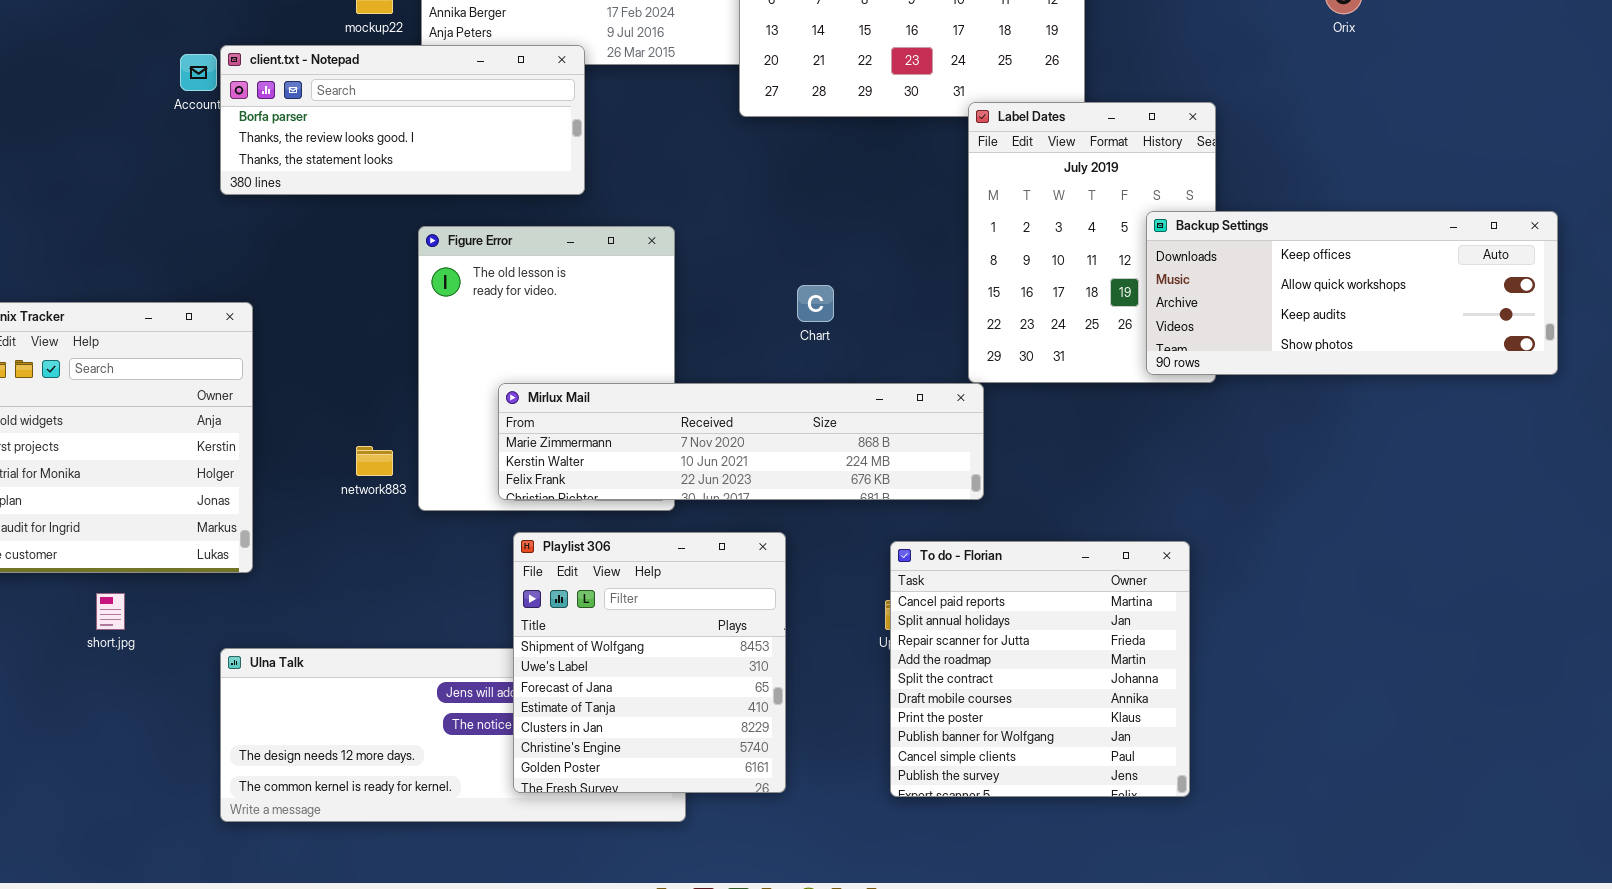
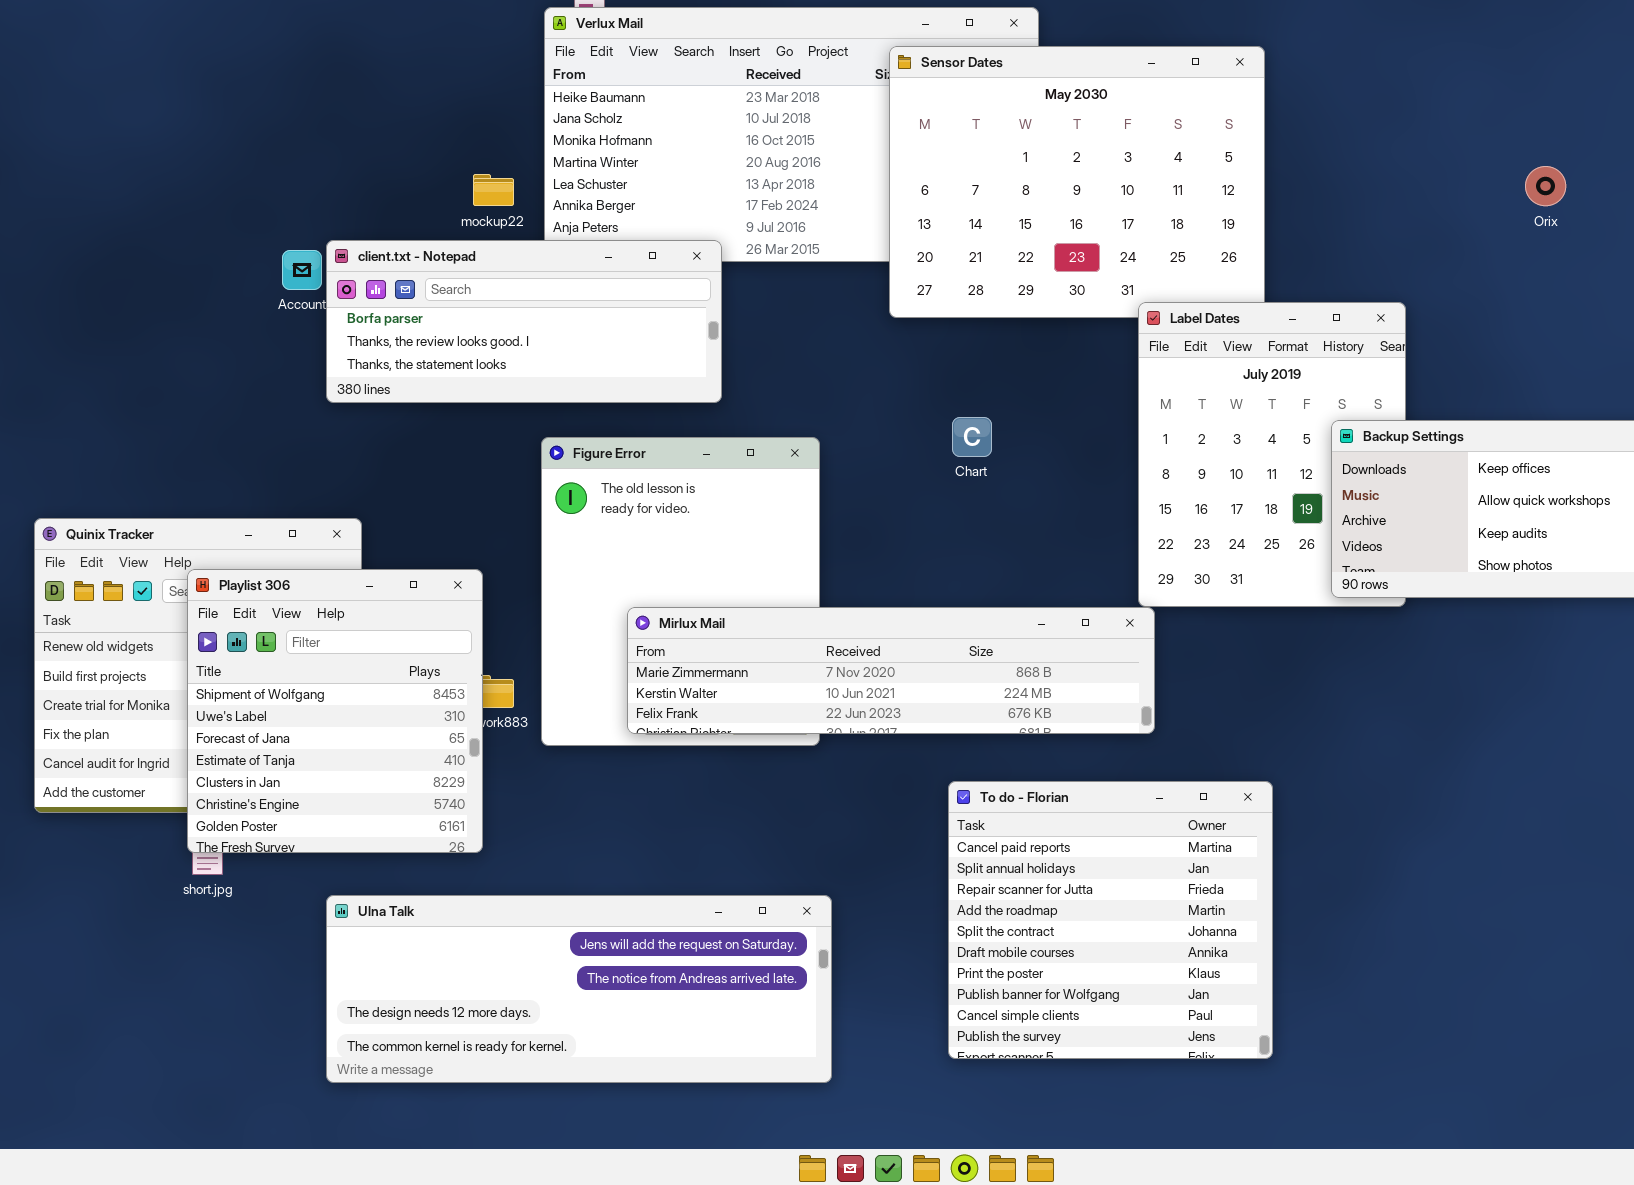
Chart: [797,285,834,322] -> [952,417,992,457], moved
Playlist 306: [513,532,786,793] -> [187,569,483,853], moved
To do - Florian: [890,541,1190,797] -> [948,781,1273,1059], moved

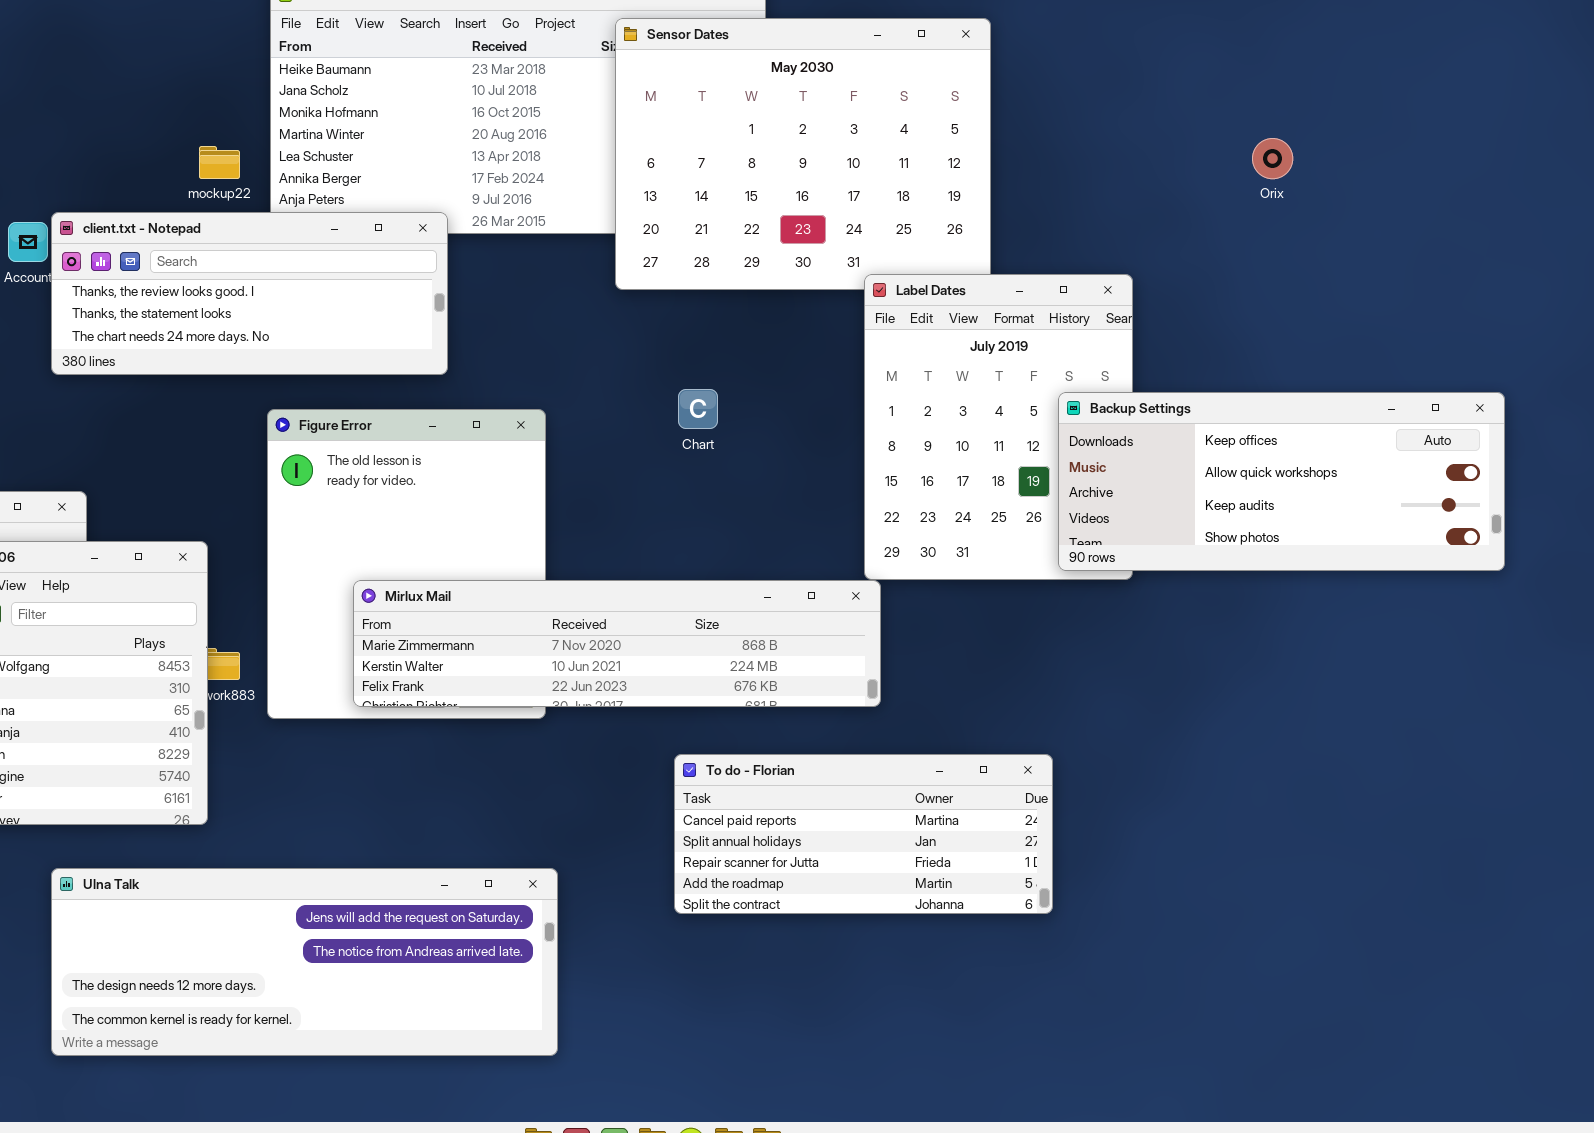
client.txt - Notepad: [326,240,722,403] -> [51,212,448,375], scrolled down 1 row
To do - Florian: [948,781,1273,1059] -> [674,754,1053,914], resized

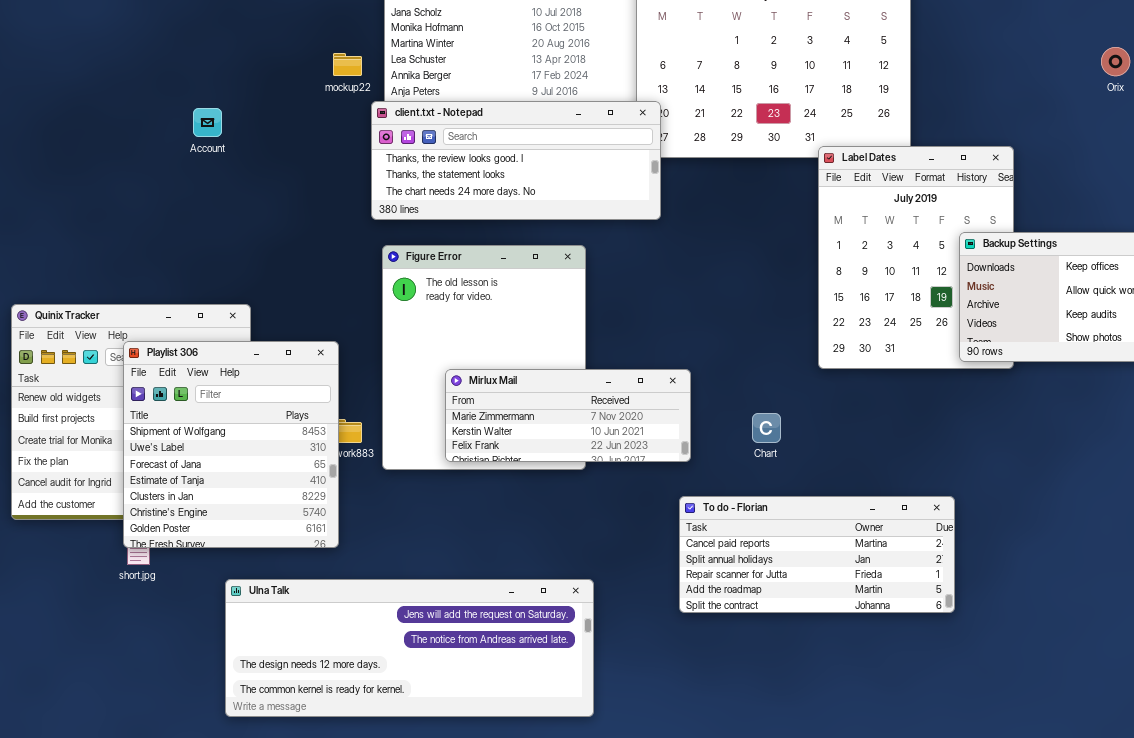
client.txt - Notepad: [51,212,448,375] -> [371,101,661,220], moved
Chart: [678,389,718,429] -> [752,413,781,443], moved
Mirlux Mail: [353,580,881,707] -> [445,369,691,462], resized

